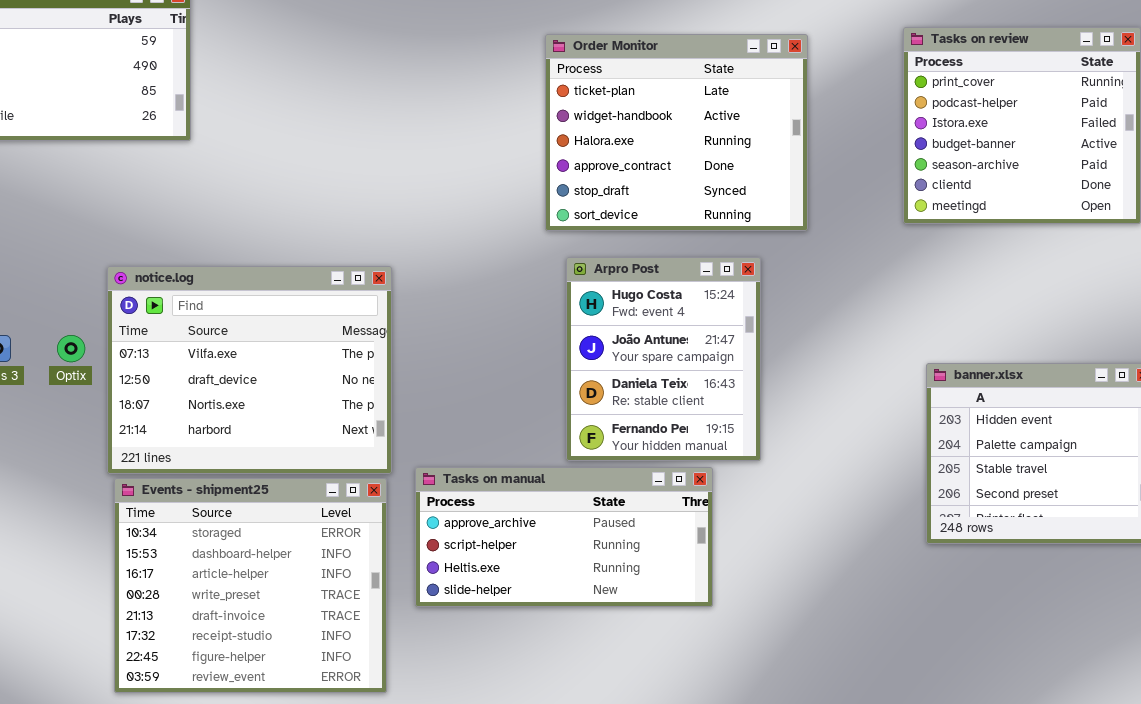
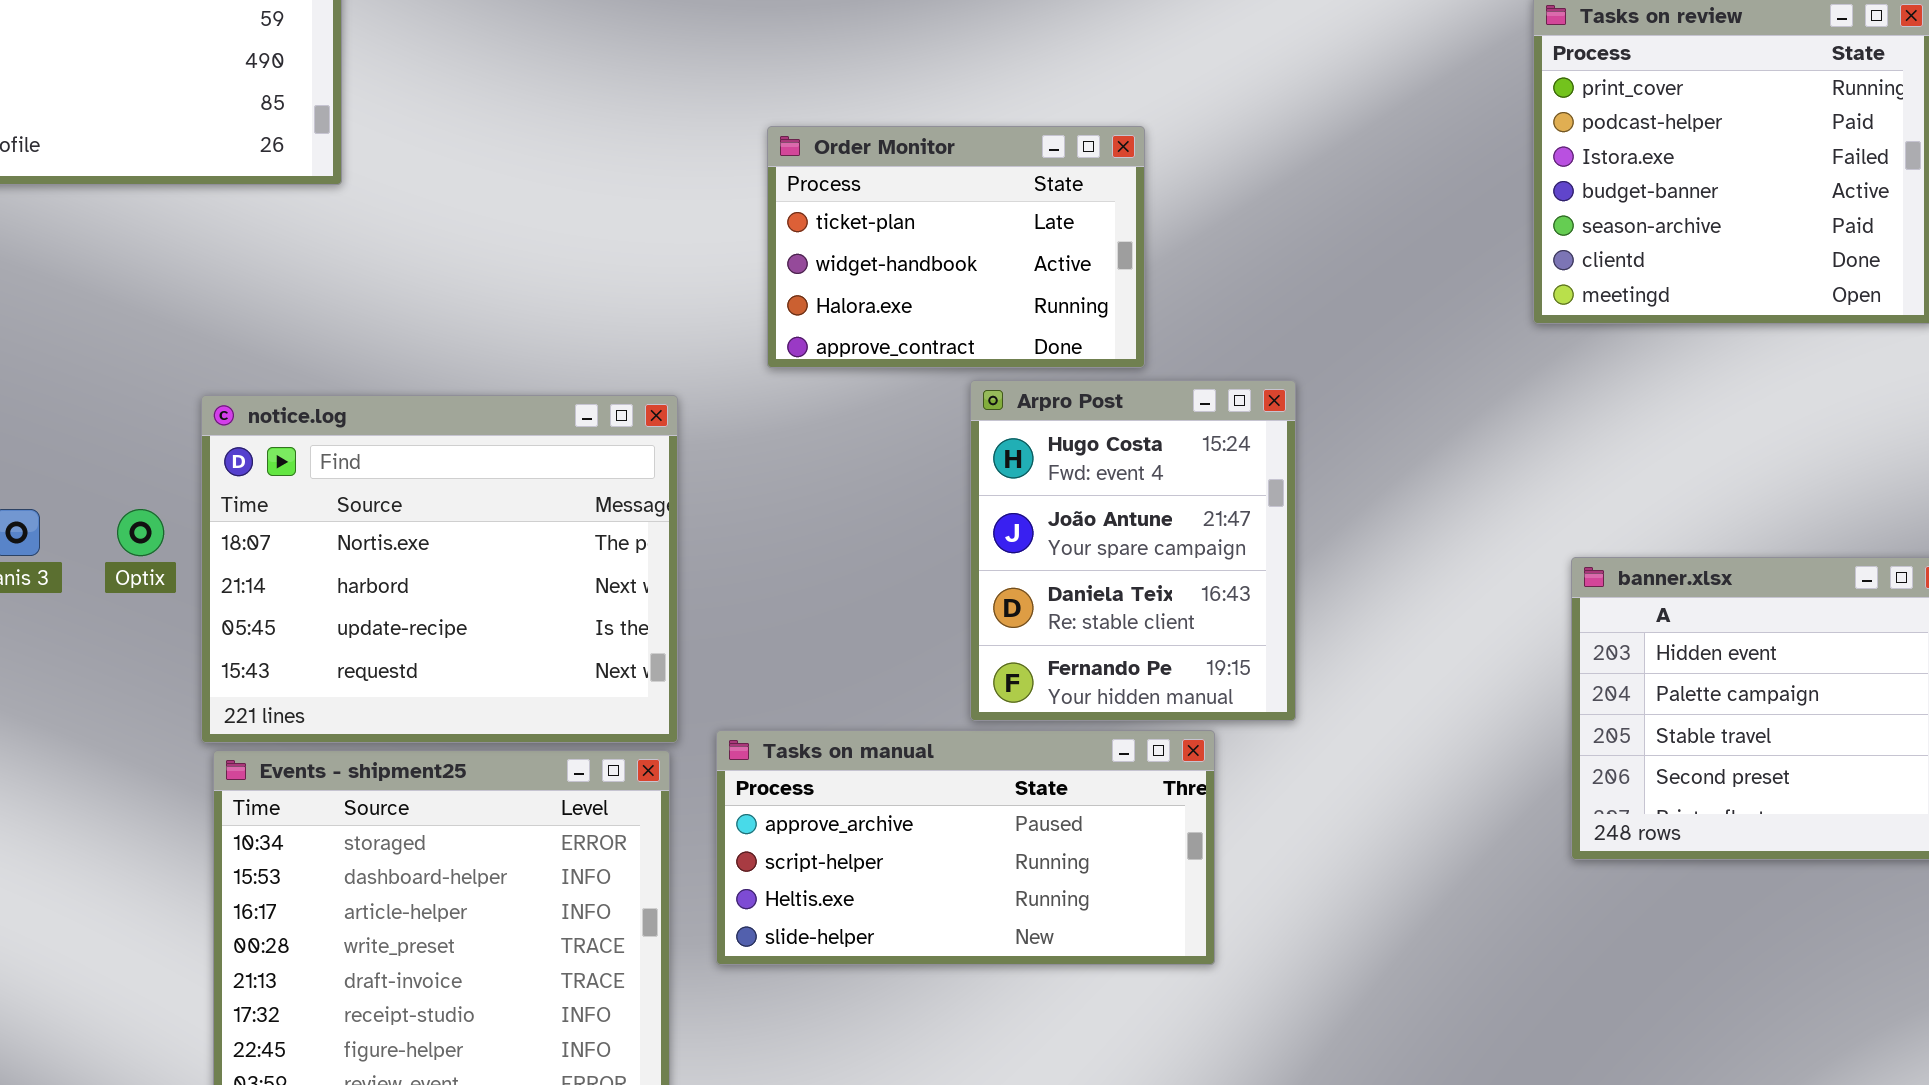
Order Monitor: [545,34,808,231] -> [767,126,1145,368], moved, resized
notice.log: [107,266,392,474] -> [201,395,678,743], scrolled down 2 rows

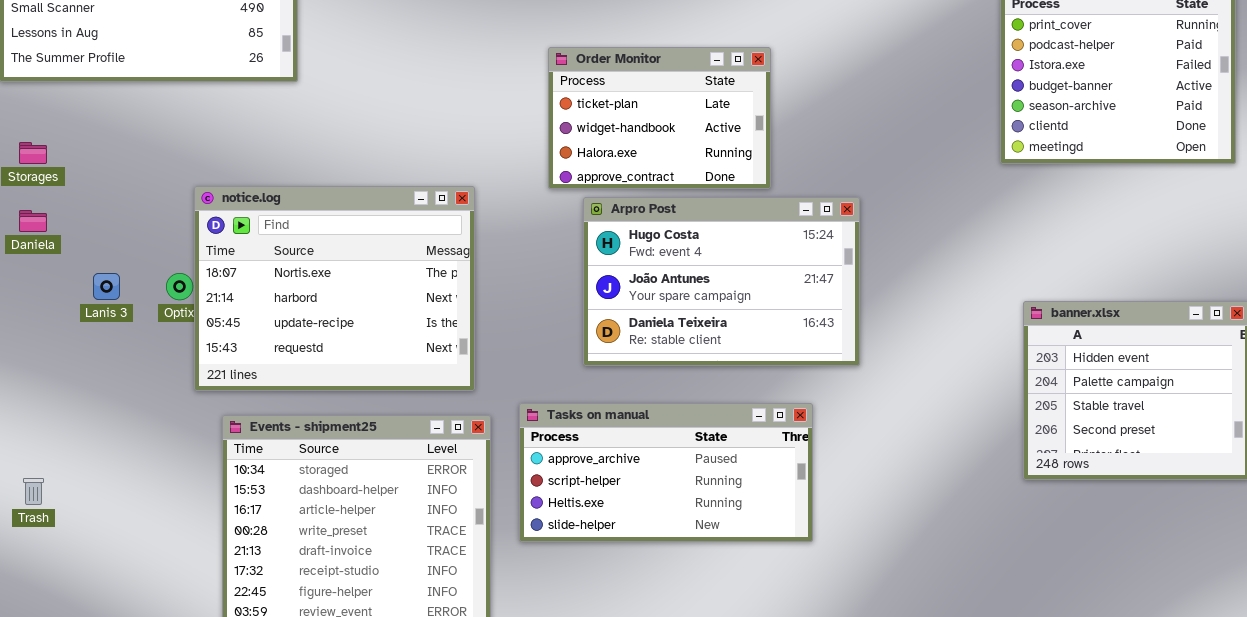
Arpro Post: [970,380,1296,721] -> [583,197,860,366], resized
notice.log: [201,395,678,743] -> [194,186,475,391], moved

